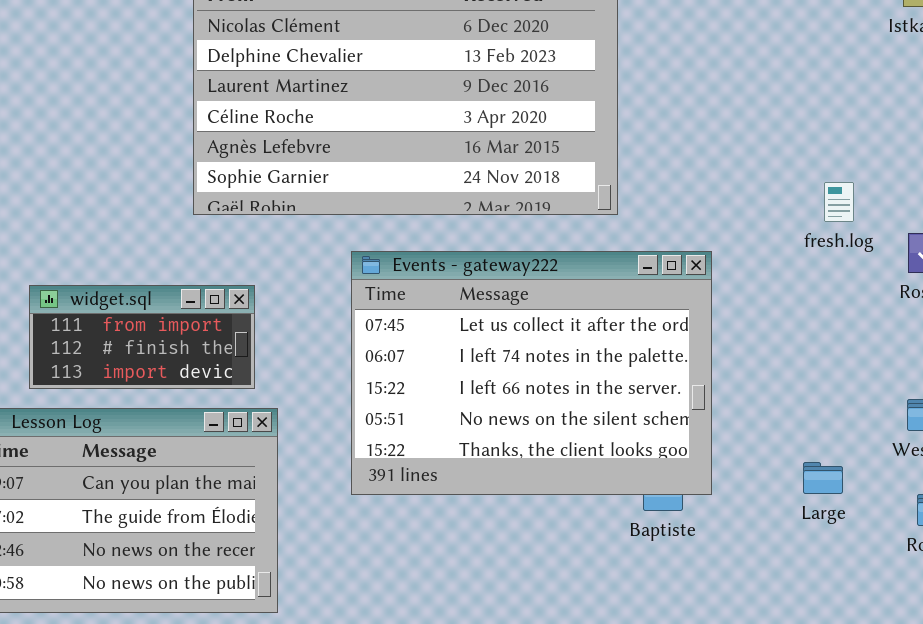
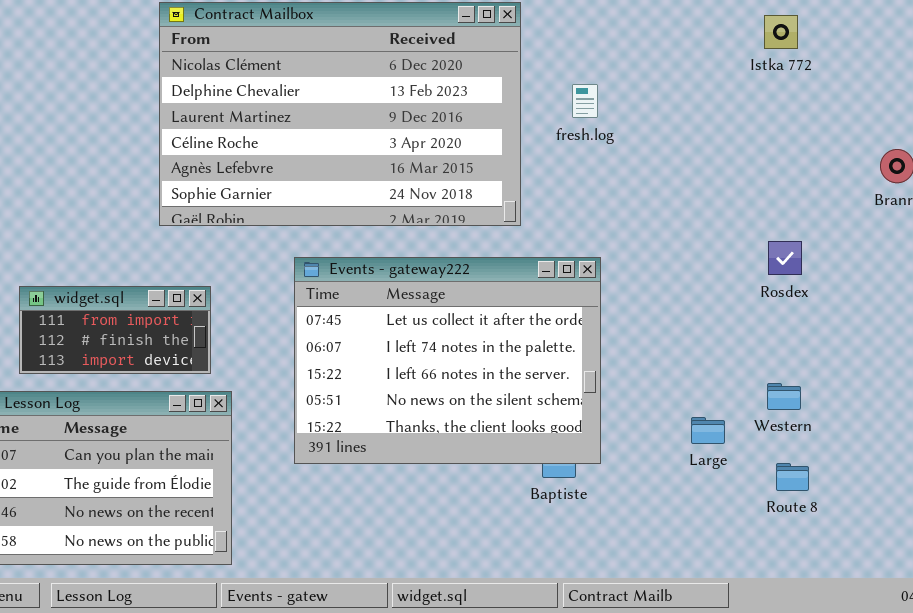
fresh.log: [824,182,854,222] -> [572,84,598,118], moved
Large: [803,462,843,494] -> [691,417,725,444], moved

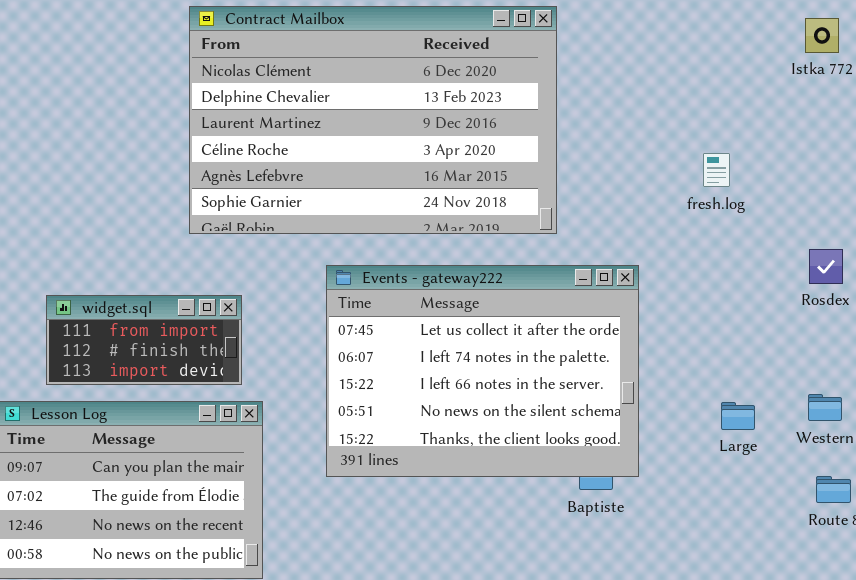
fresh.log: [572,84,598,118] -> [703,153,730,187], moved
Large: [691,417,725,444] -> [721,402,755,430], moved

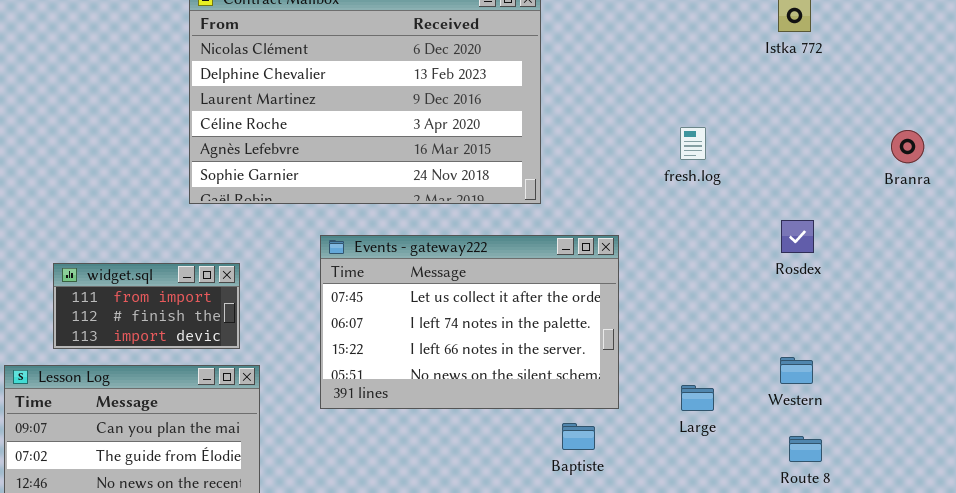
Events - gateway222: [326,265,639,477] -> [320,235,619,409], resized
Large: [721,402,755,430] -> [681,385,714,411], moved

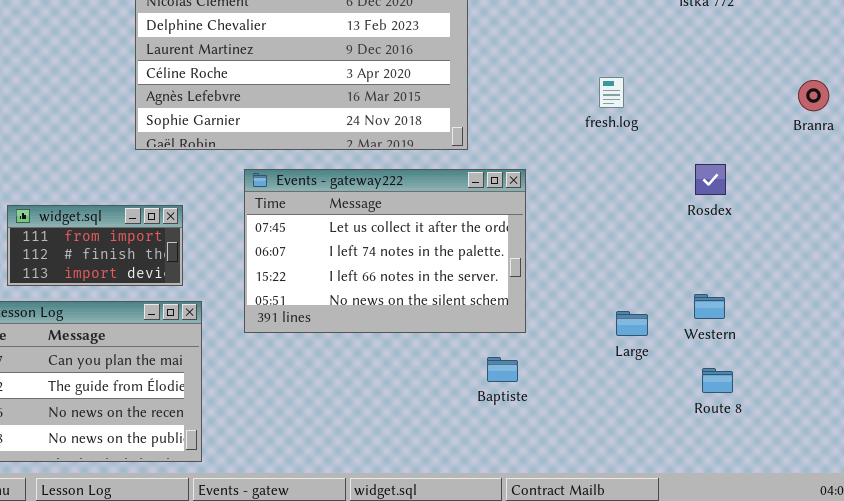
Events - gateway222: [320,235,619,409] -> [244,169,526,333], moved
Large: [681,385,714,411] -> [616,311,648,336], moved

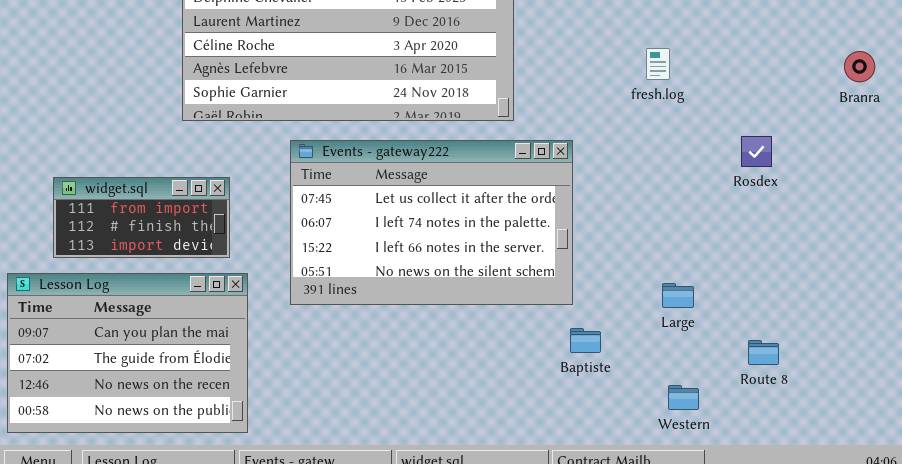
Western: [694,294,725,319] -> [668,385,699,410], moved
Baptiste: [487,357,518,382] -> [570,328,601,353], moved

